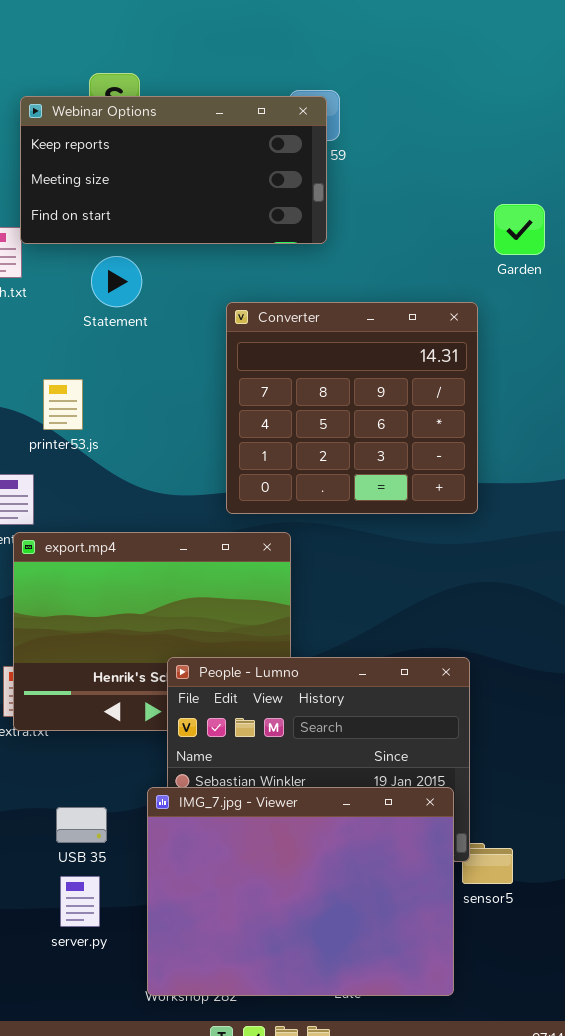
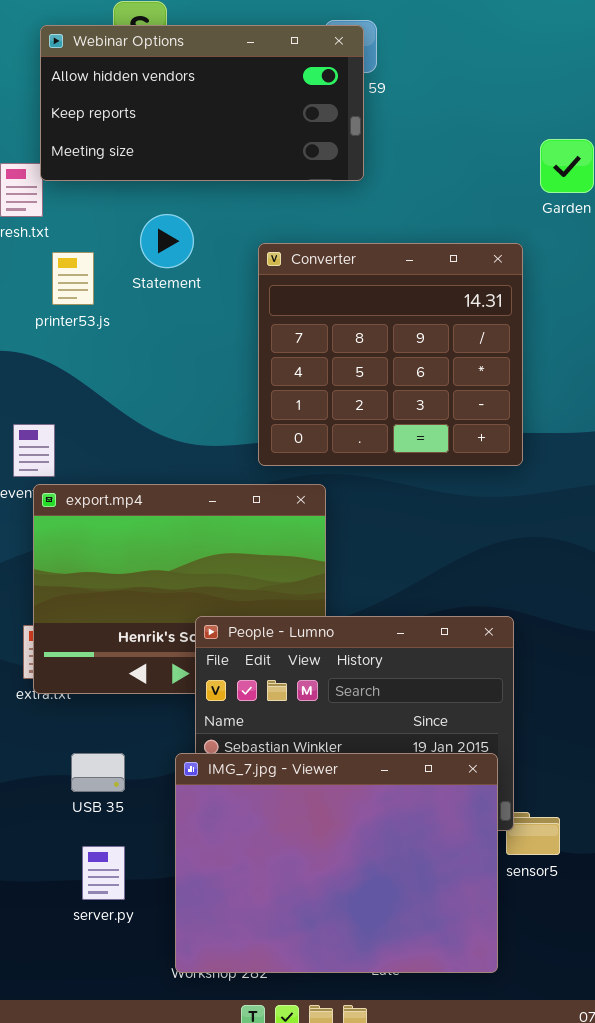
Webinar Options: [20,96,327,244] -> [40,25,364,181], scrolled up 1 row
Statement: [91,256,142,307] -> [140,214,194,268], moved
printer53.js: [43,379,83,430] -> [52,252,94,305], moved
USB 35: [56,807,107,843] -> [71,753,125,792], moved

